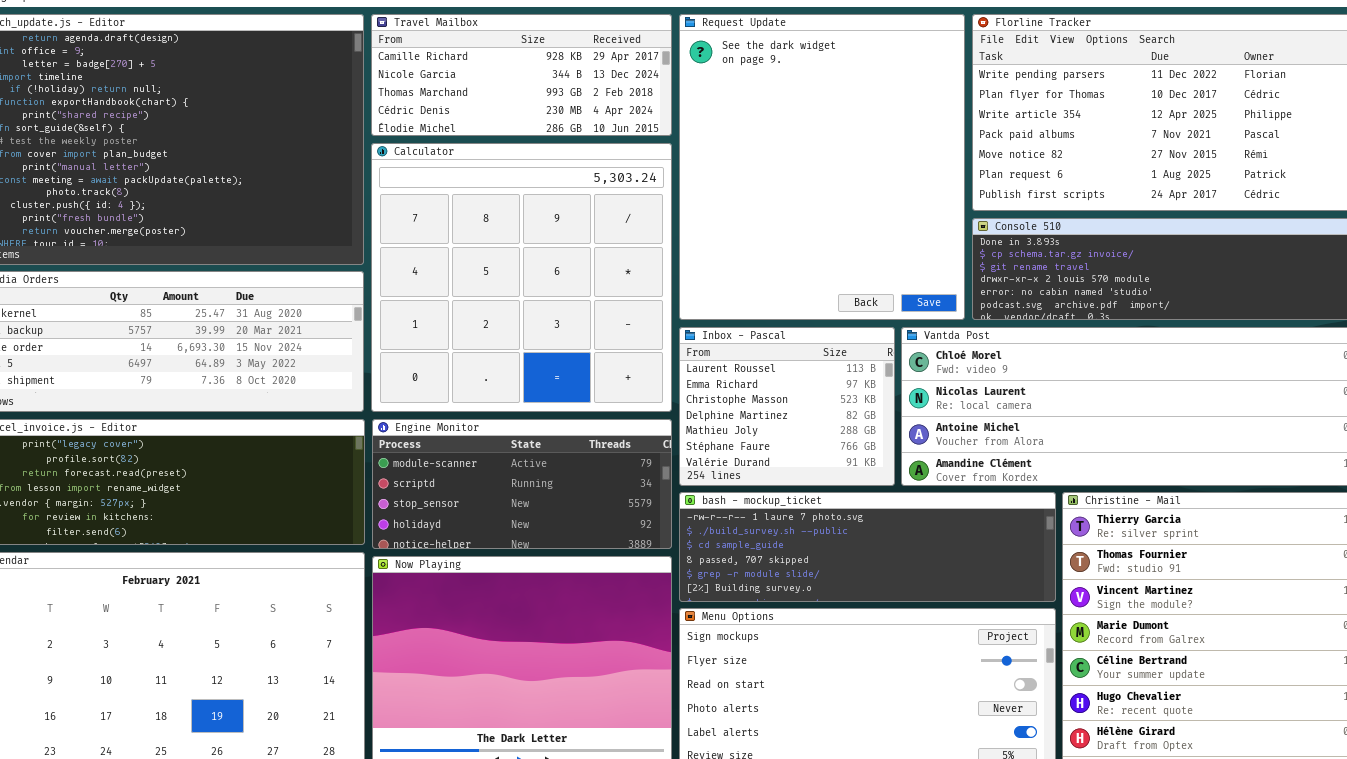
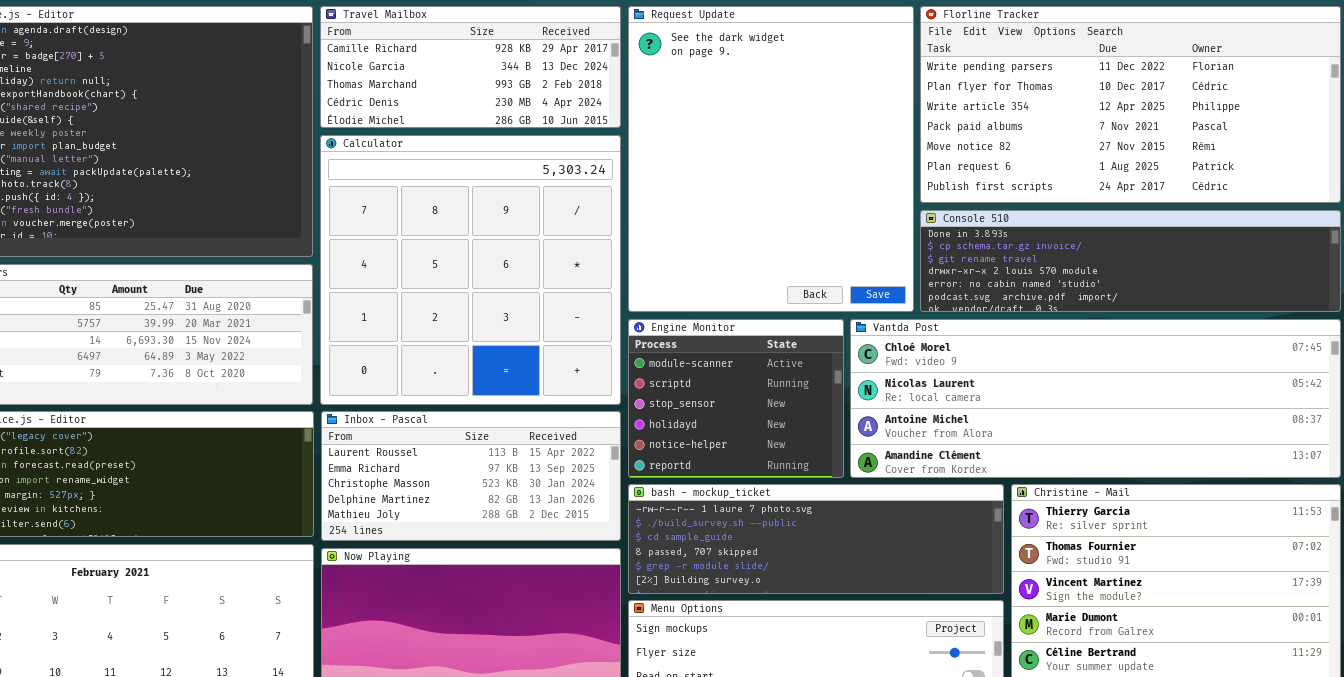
Inbox - Pascal: [679,327,895,486] -> [321,411,621,541], moved, resized
Engine Monitor: [372,419,672,549] -> [628,319,844,478], moved, resized

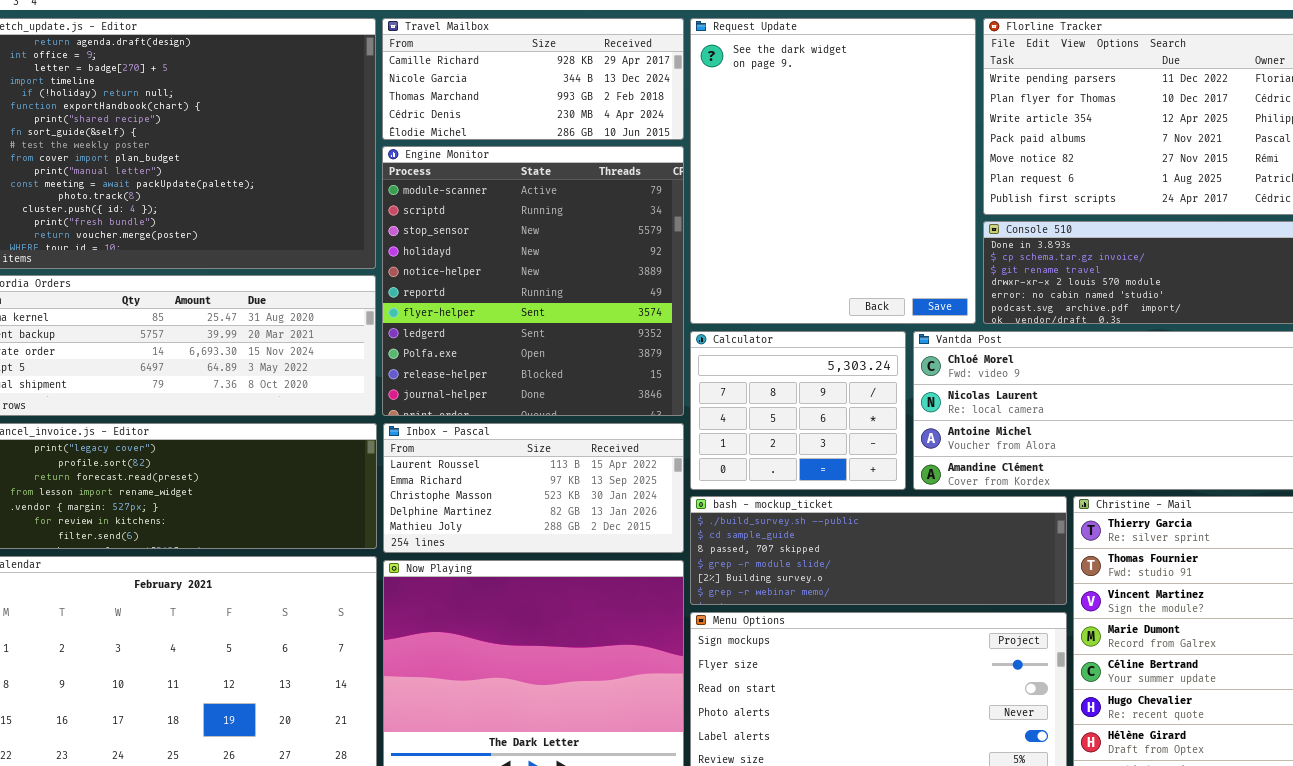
Calculator: [320,135,621,405] -> [690,331,906,490], moved, resized
Engine Monitor: [628,319,844,478] -> [382,146,684,416], moved, resized
bash - mockup_ticket: [628,484,1004,594] -> [690,496,1067,605], scrolled down 1 row

